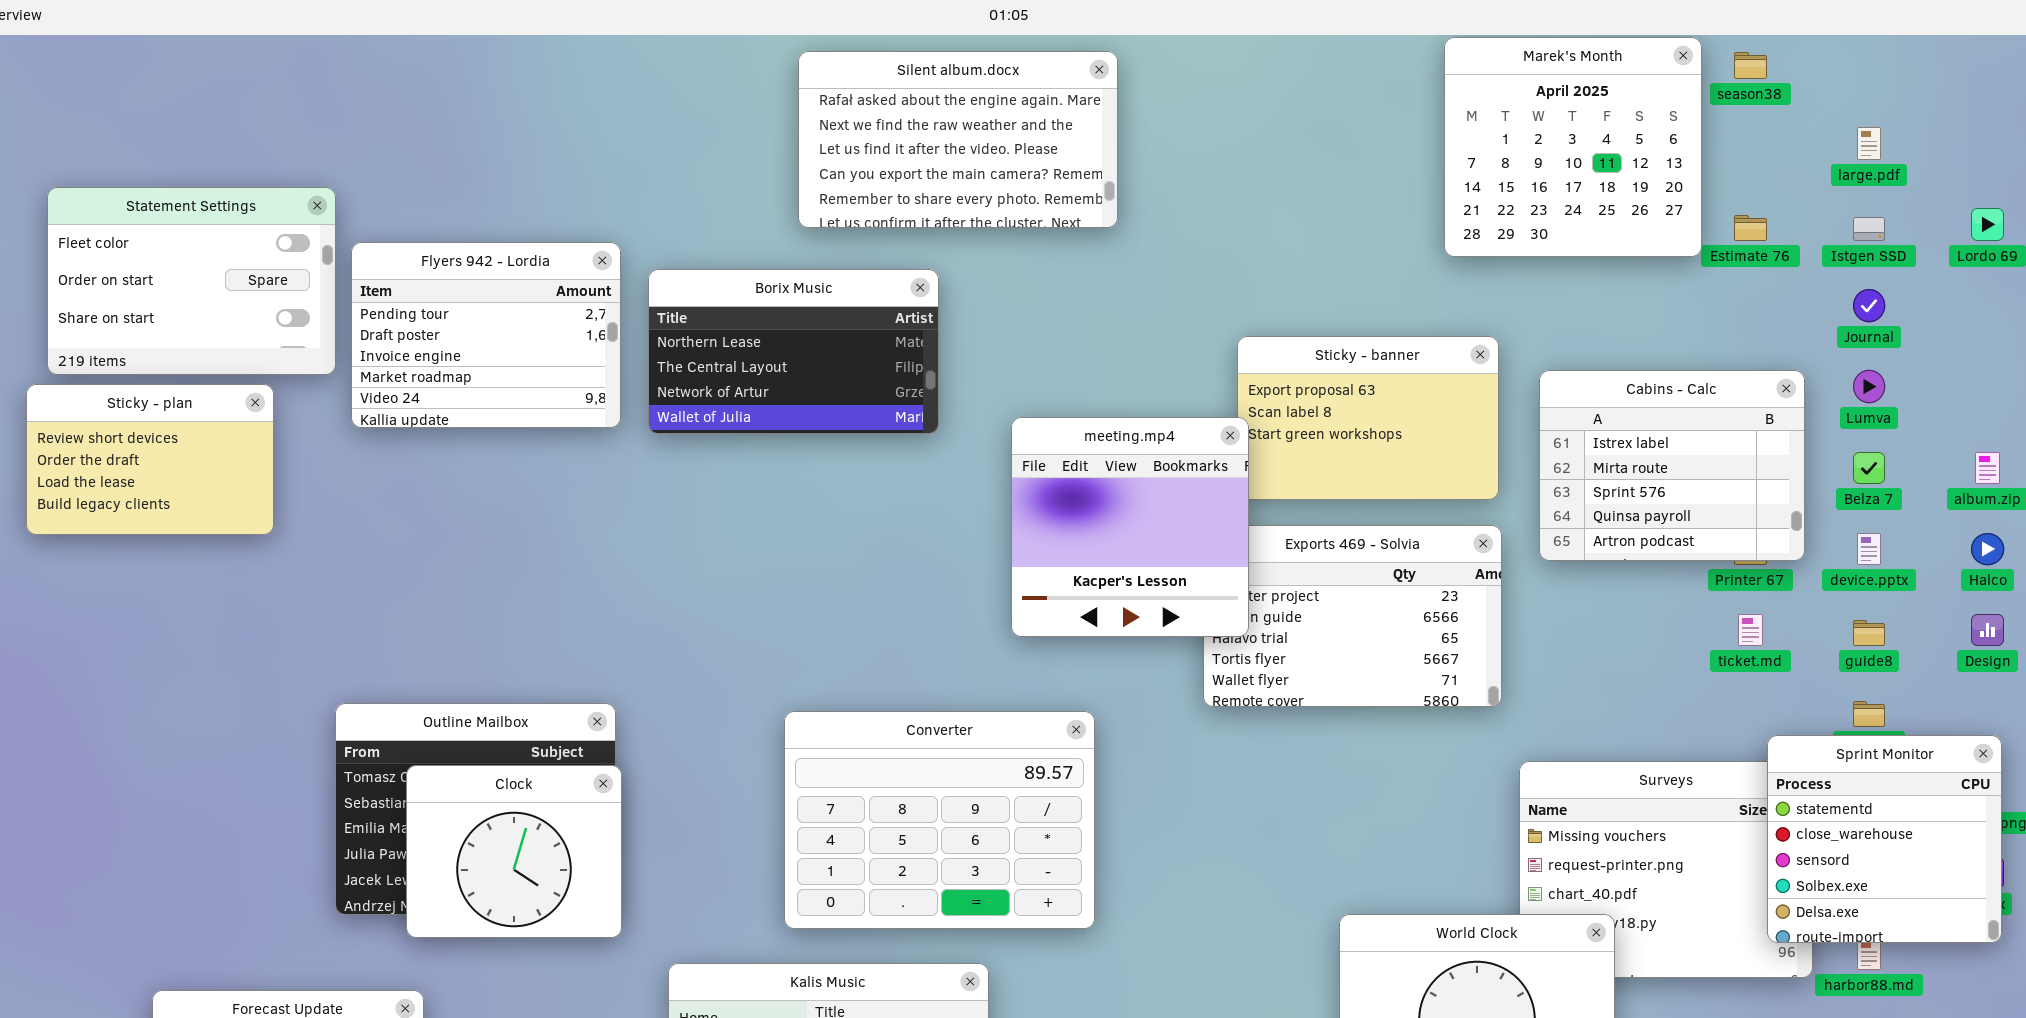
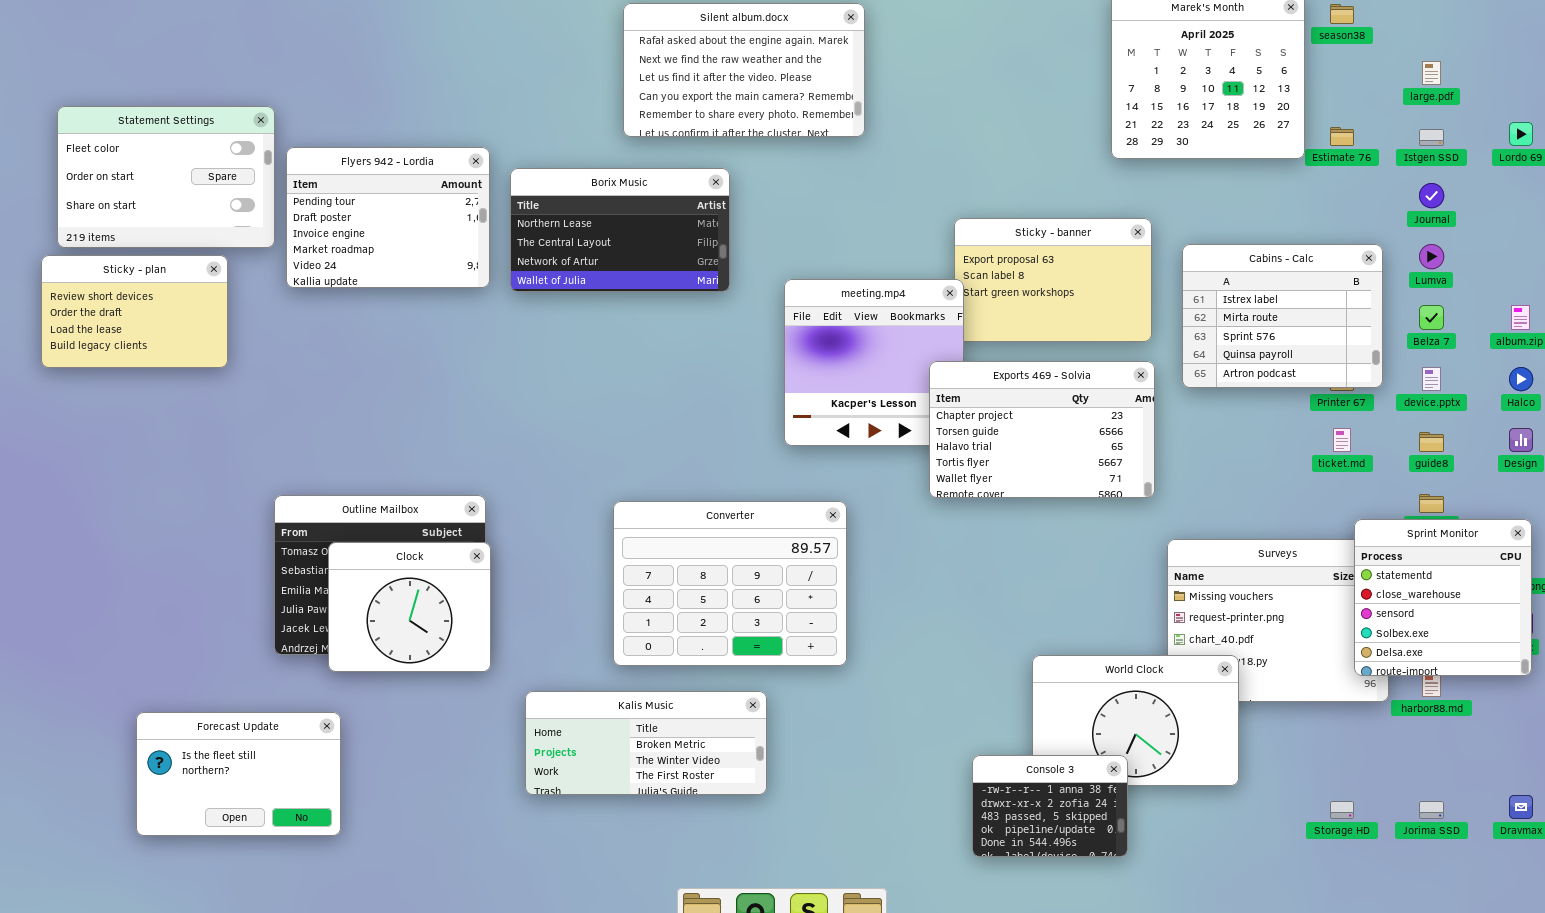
Exports 469 - Solvia: [1203,525,1502,707] -> [929,361,1155,498], raised

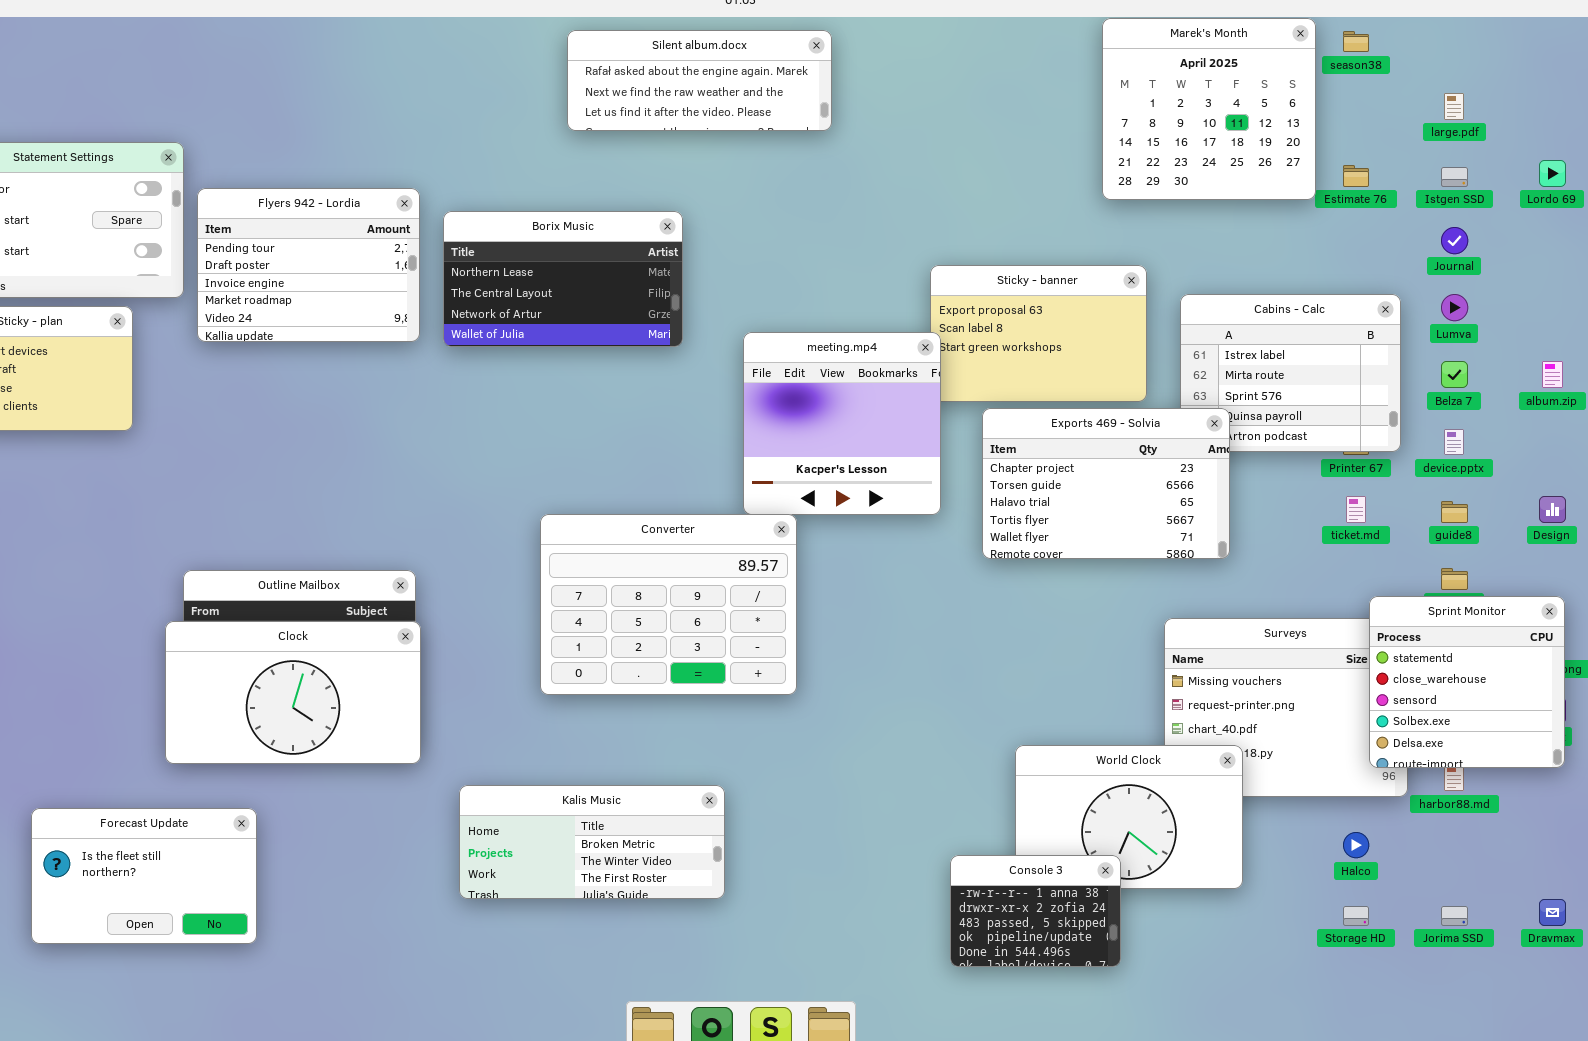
Silent album.docx: [623,3,865,137] -> [567,30,832,131], resized
Exports 469 - Solvia: [929,361,1155,498] -> [982,408,1230,559], moved
Halco: [1509,367,1533,391] -> [1343,832,1369,858], moved
Converter: [613,501,847,666] -> [540,514,797,695], moved
Clock: [328,542,491,672] -> [165,621,421,764], resized

